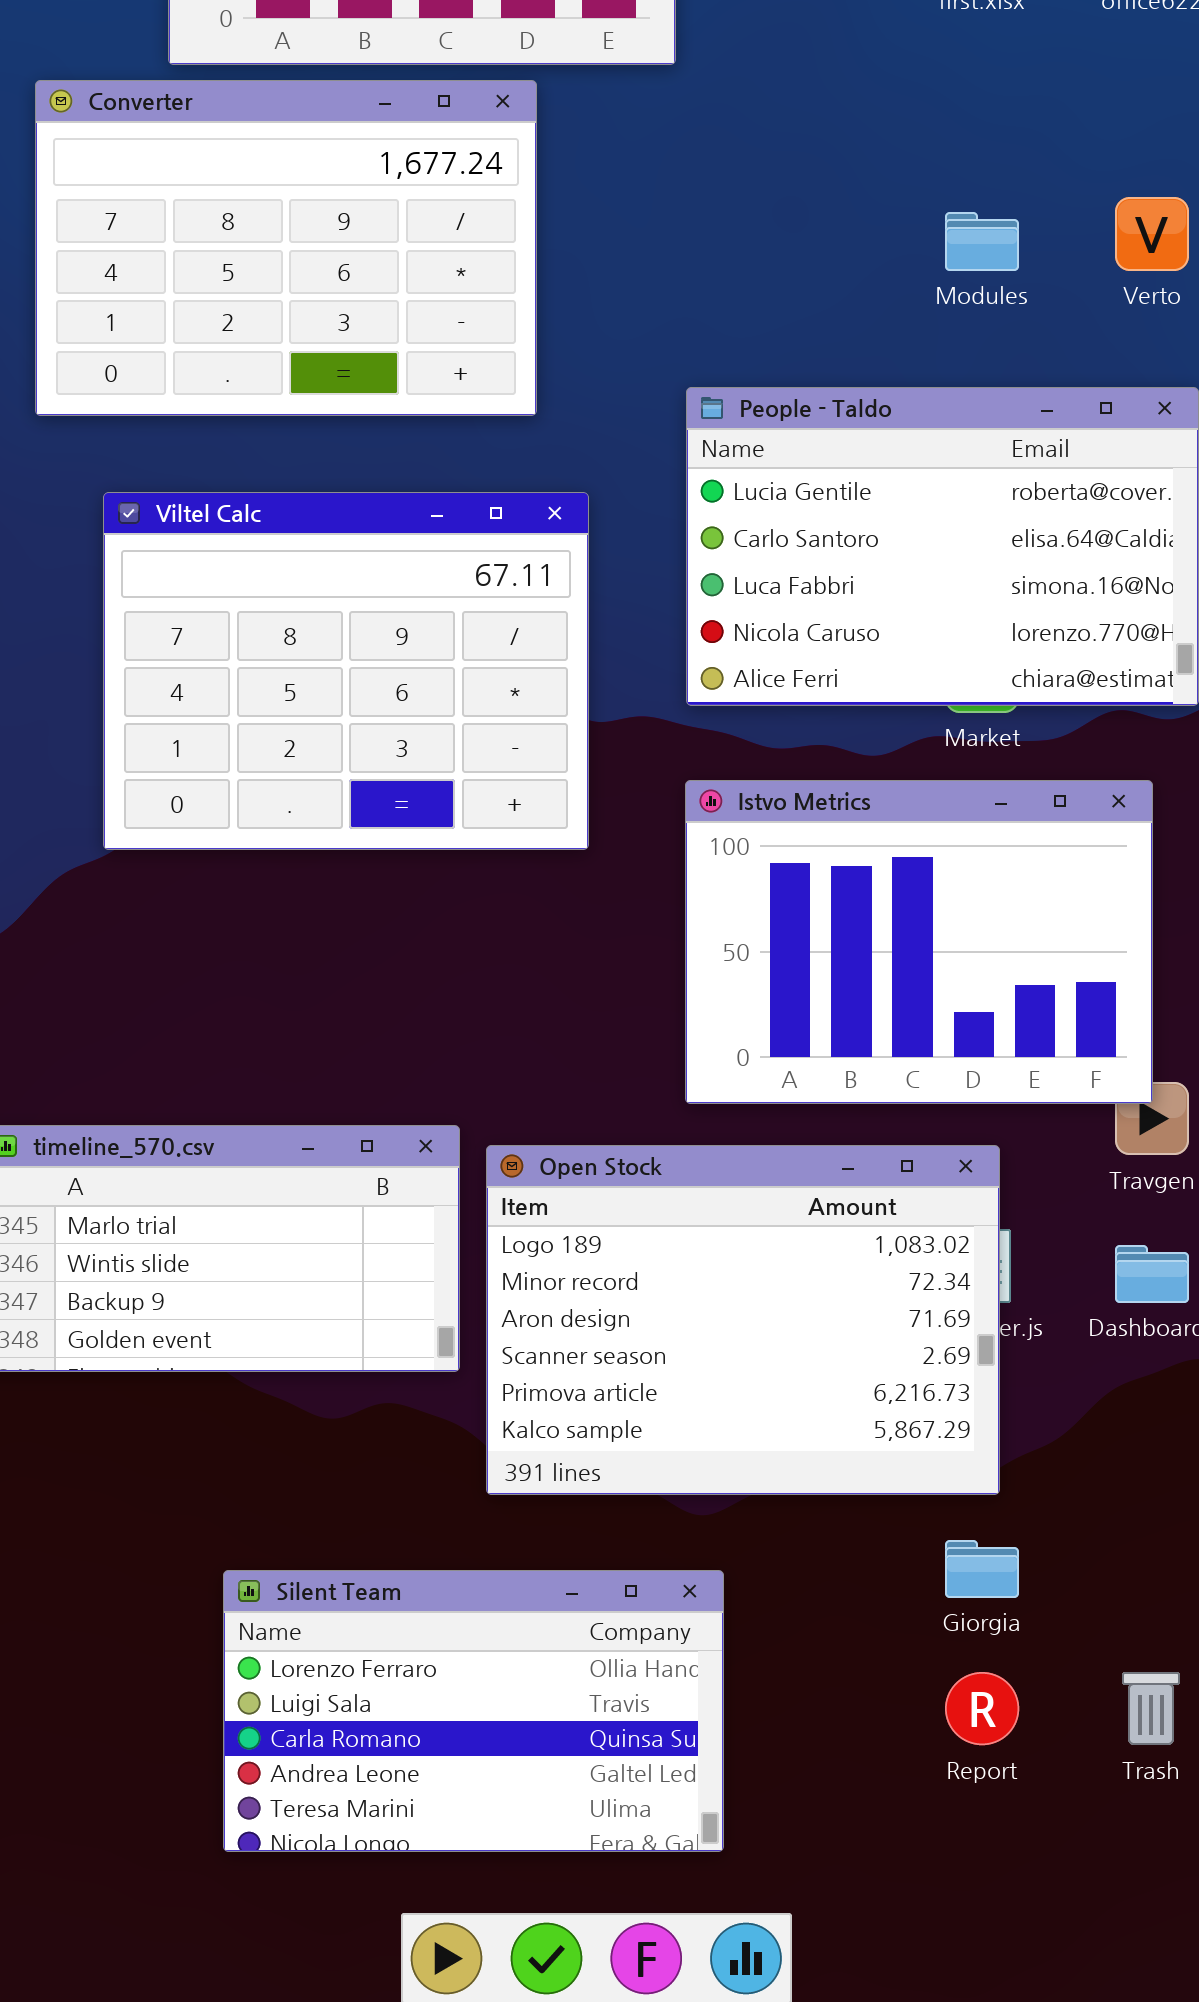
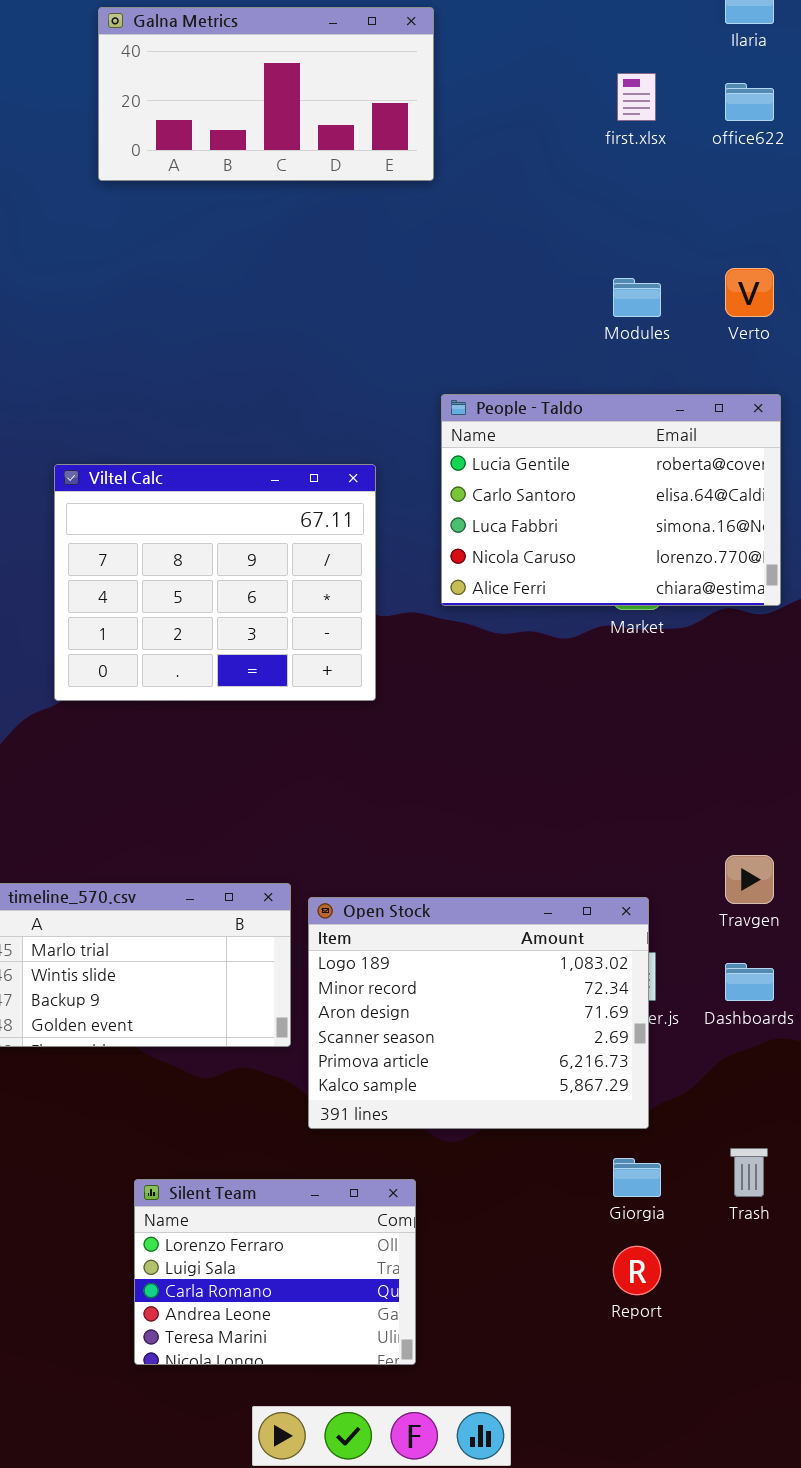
Converter: [35,80,537,416] -> none, closed
Istvo Metrics: [685,780,1153,1104] -> none, closed
Silent Team: [223,1570,724,1852] -> [134,1179,416,1365], resized
Trash: [1122,1672,1180,1745] -> [730,1148,768,1197], moved

